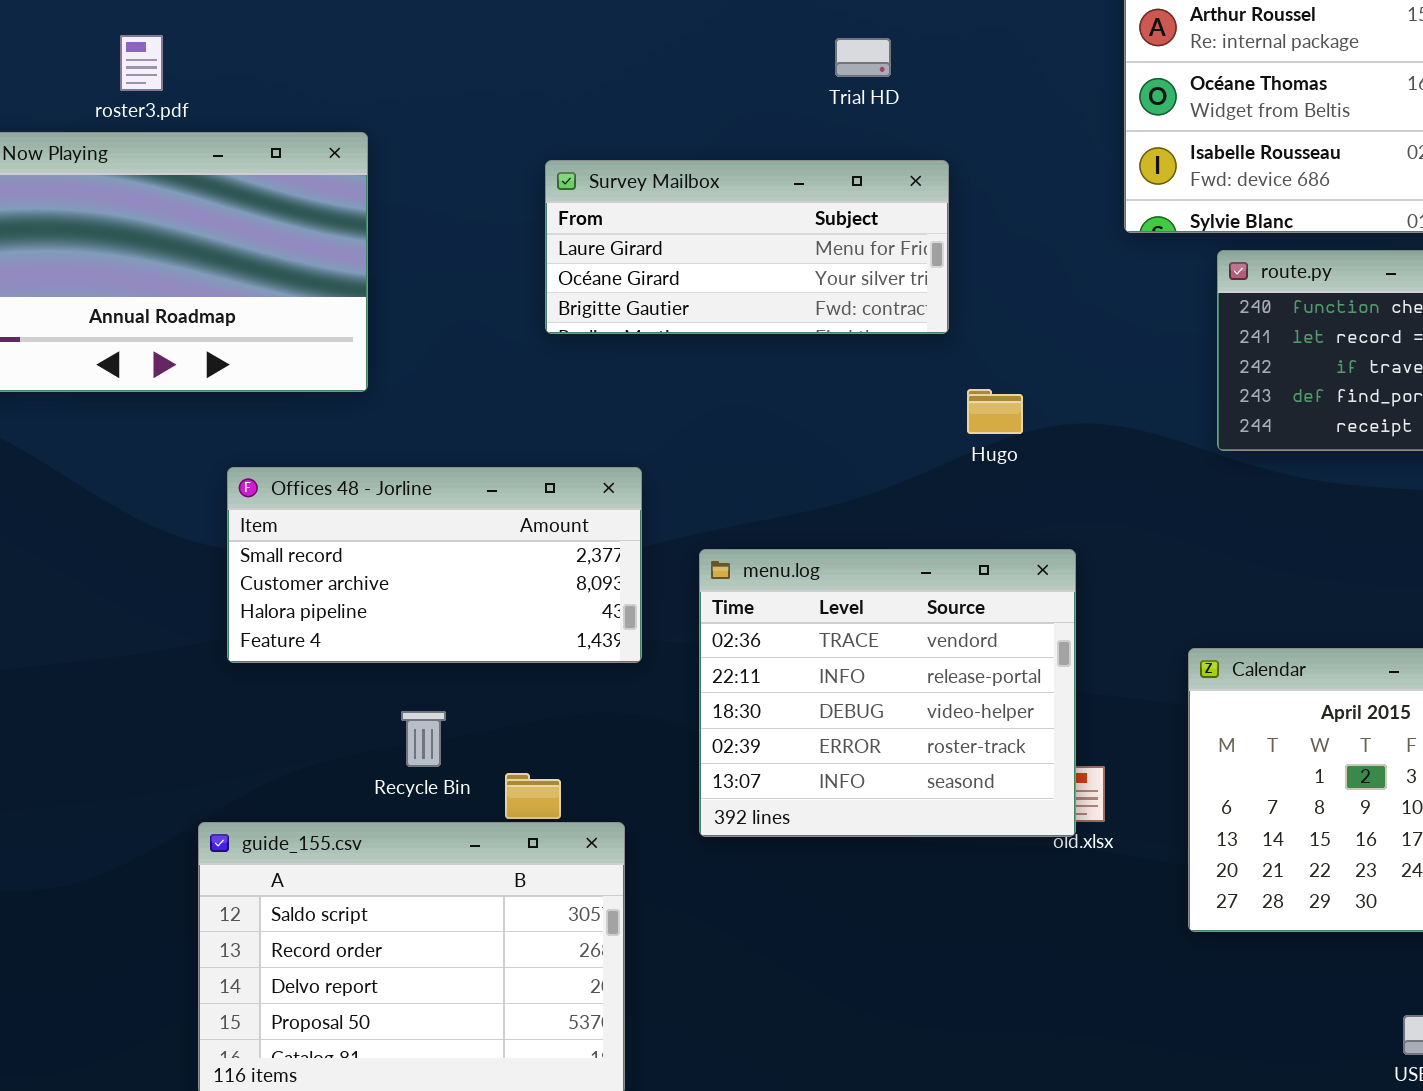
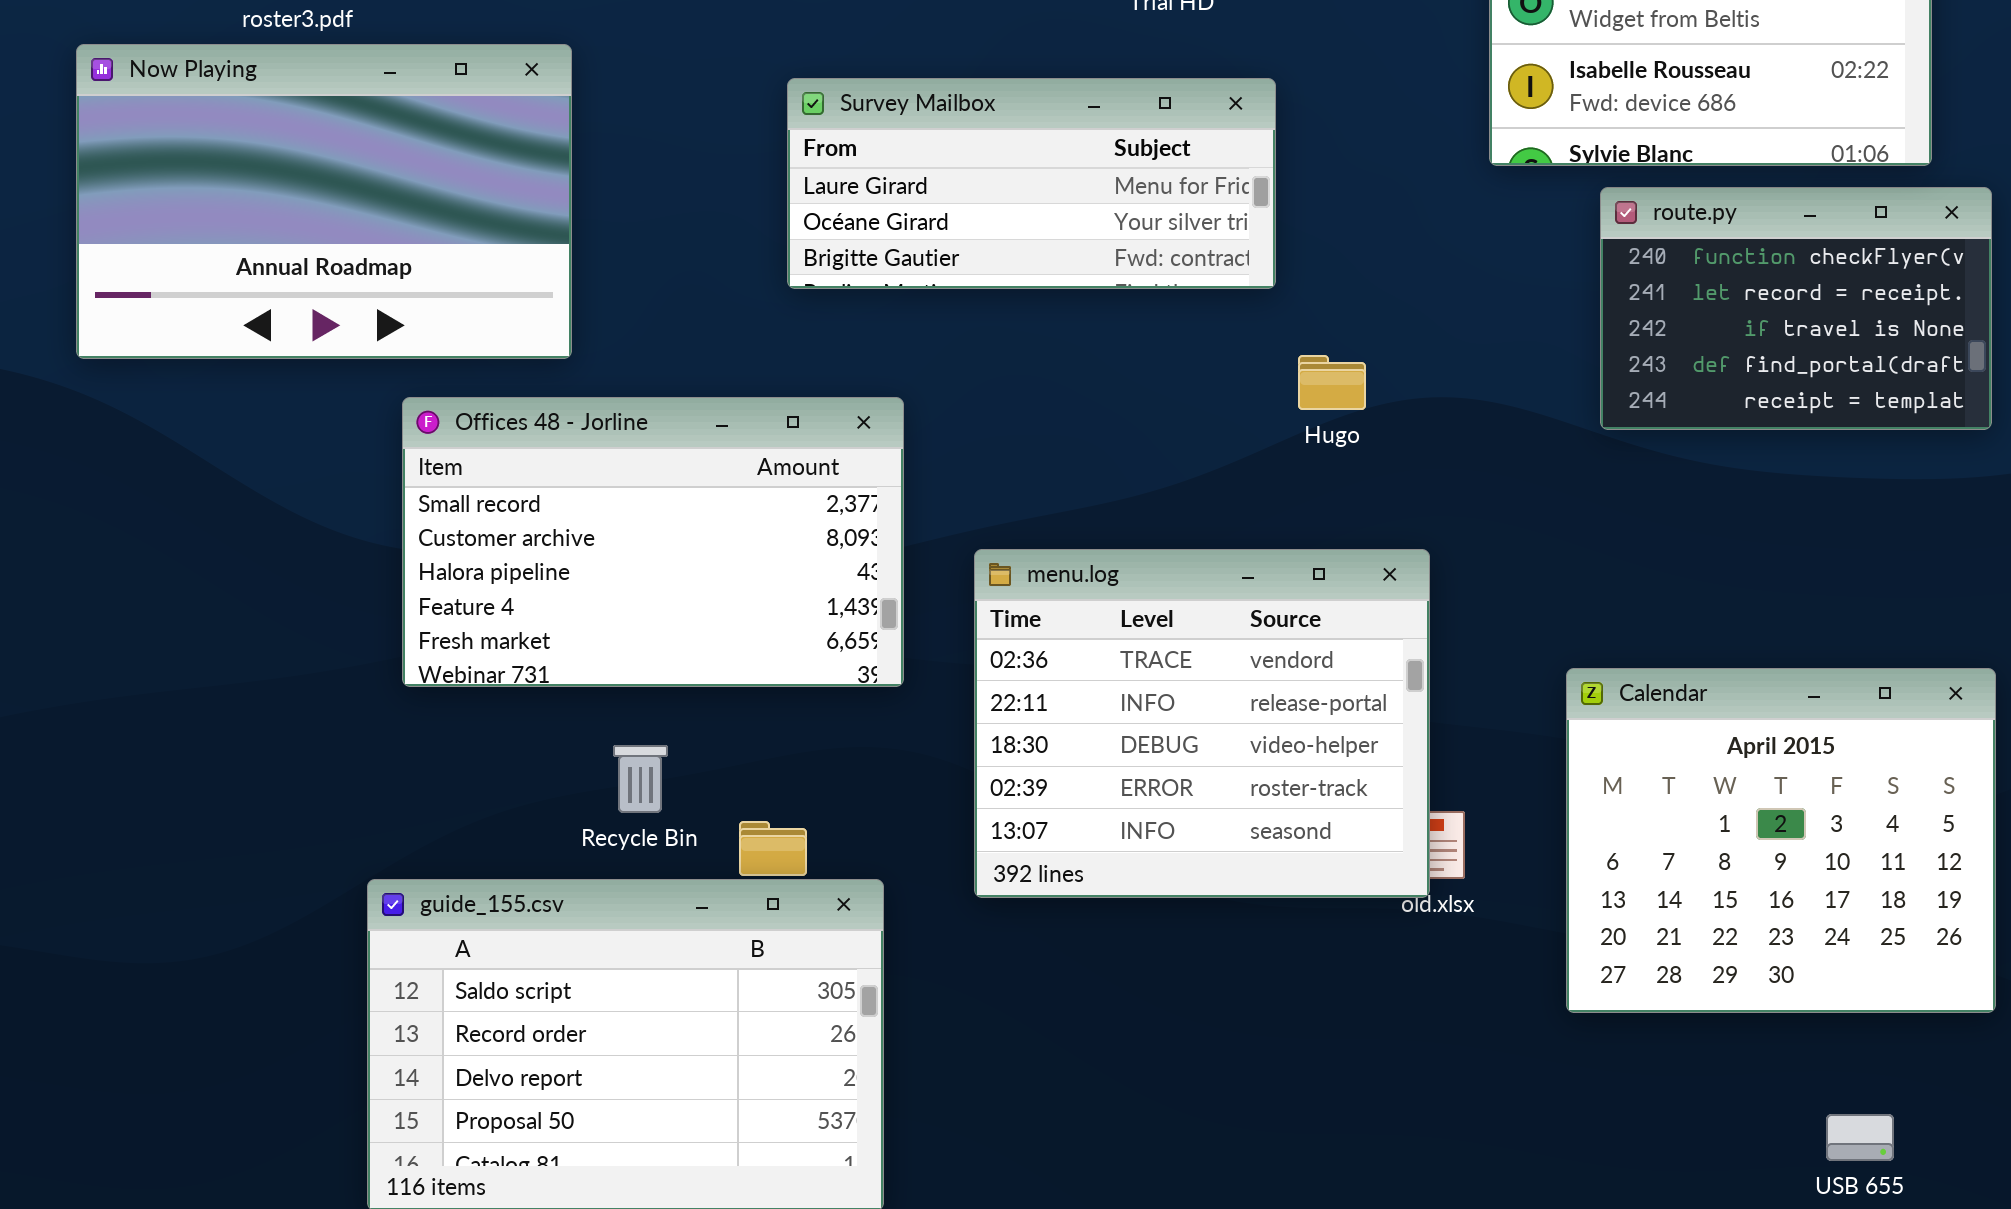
Offices 48 - Jorline: [227,467,642,663] -> [402,397,904,687], resized

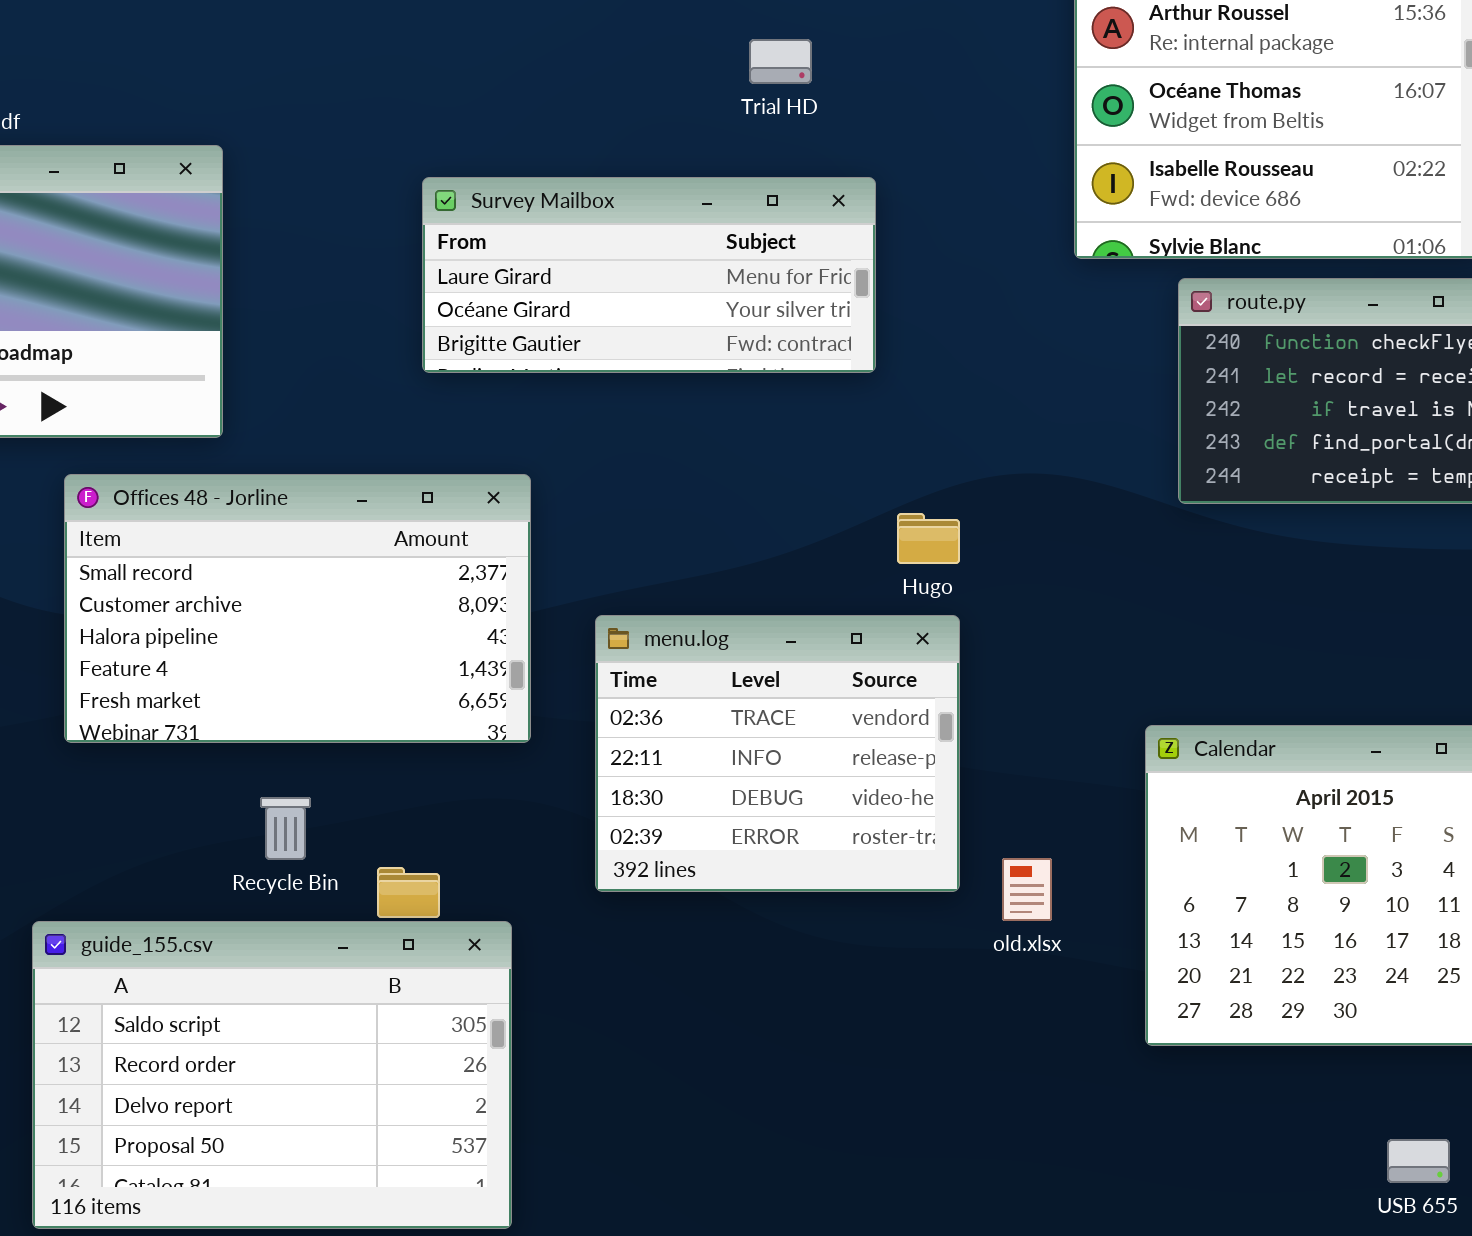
Hugo: [1298,355,1366,410] -> [897,513,960,564], moved
menu.log: [974,549,1430,898] -> [595,615,960,892], resized

